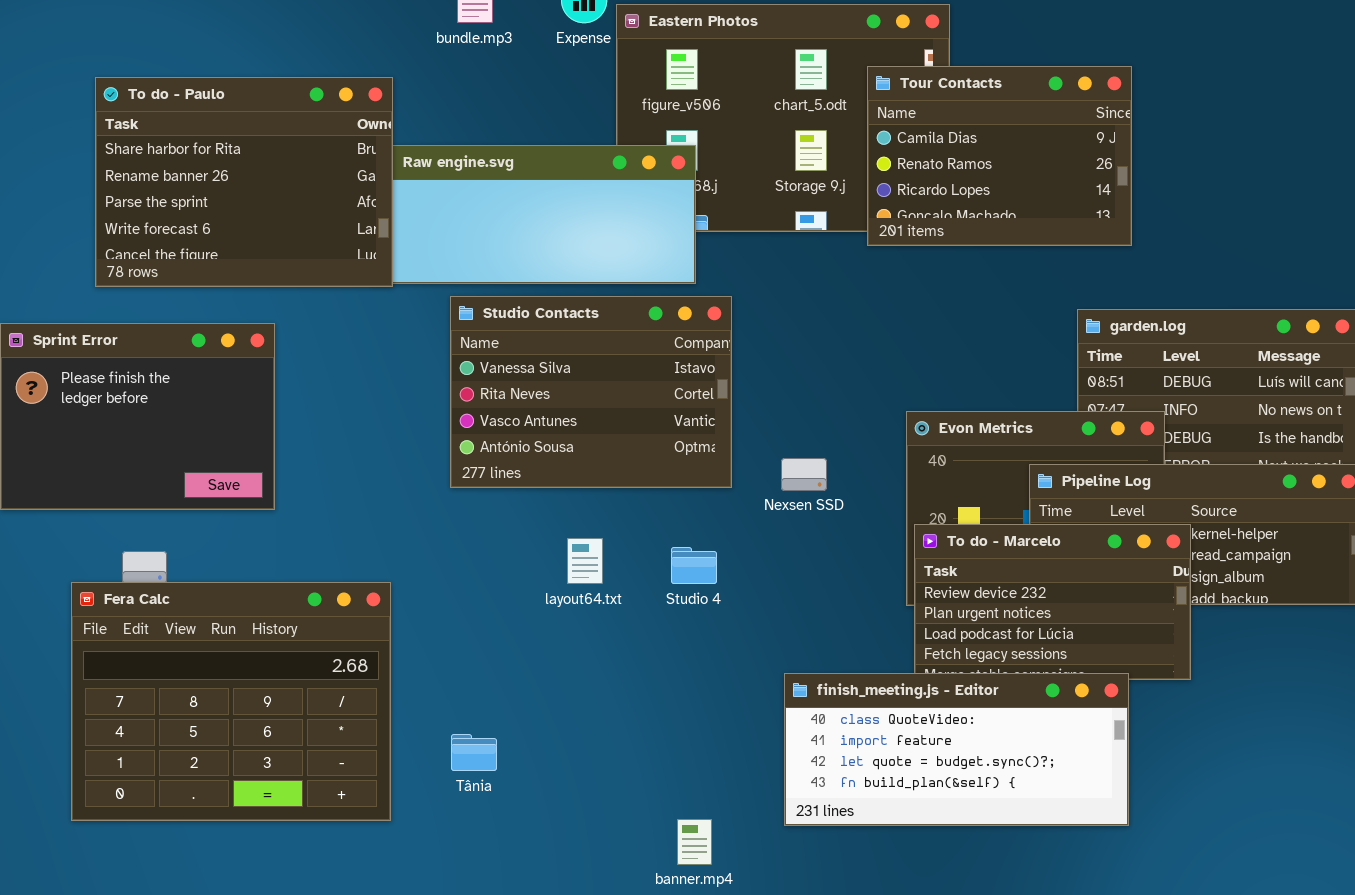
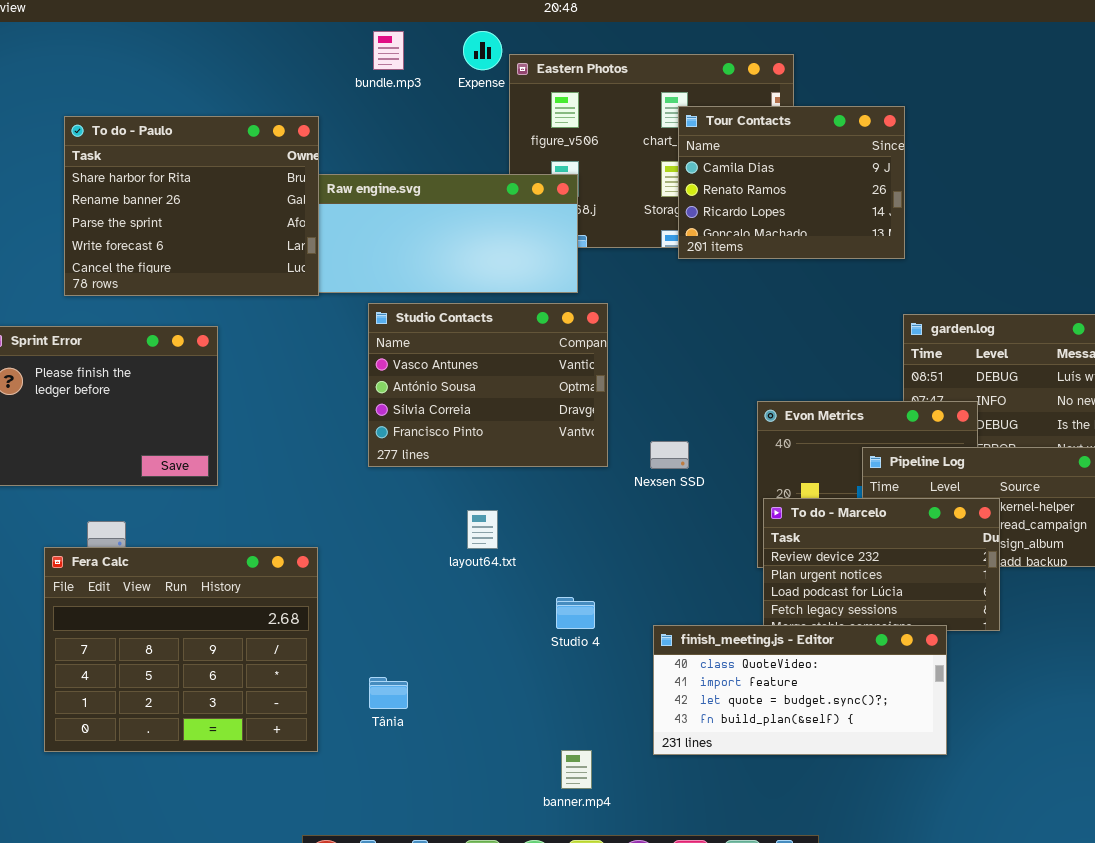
Tour Contacts: [867,66,1132,246] -> [678,106,905,259], moved
Studio Contacts: [450,296,732,488] -> [368,303,608,467], scrolled down 2 rows
Studio 4: [671,547,717,584] -> [556,597,595,629], moved

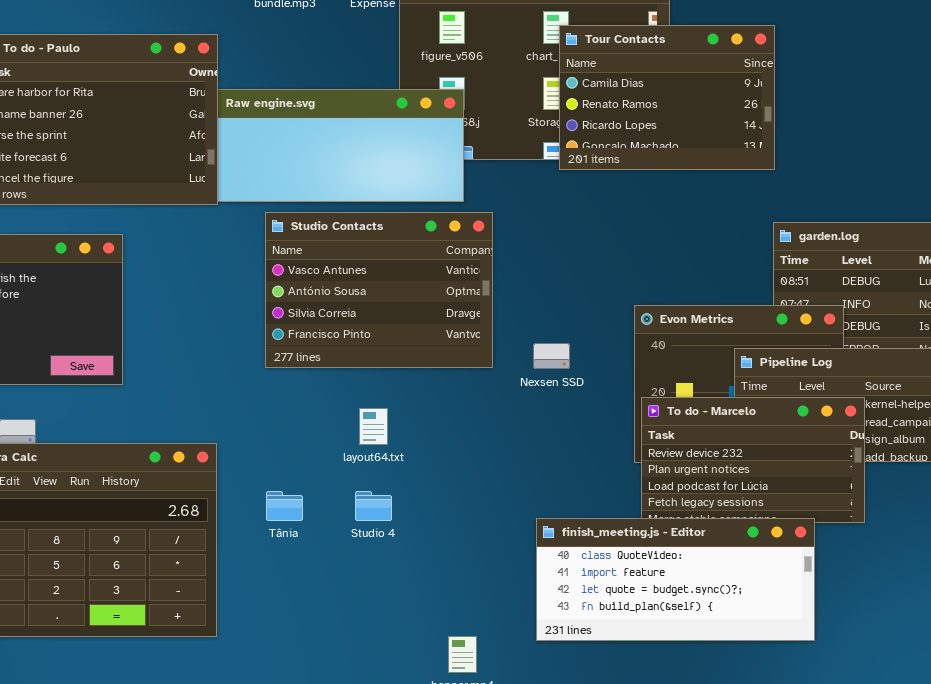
Studio 4: [556,597,595,629] -> [355,491,392,521], moved
Tânia: [369,677,408,709] -> [266,491,303,521], moved

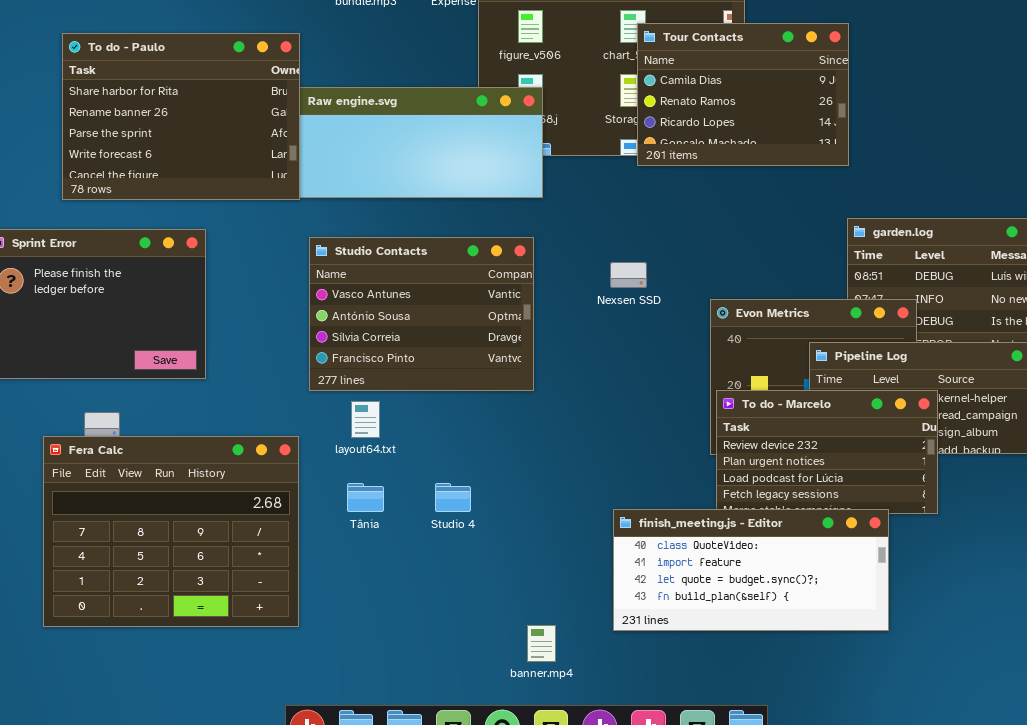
Studio Contacts: [265,212,493,368] -> [309,237,534,391], moved
Nexsen SSD: [533,343,570,369] -> [610,262,647,288], moved
layout64.txt: [359,408,388,445] -> [351,401,380,438], moved

